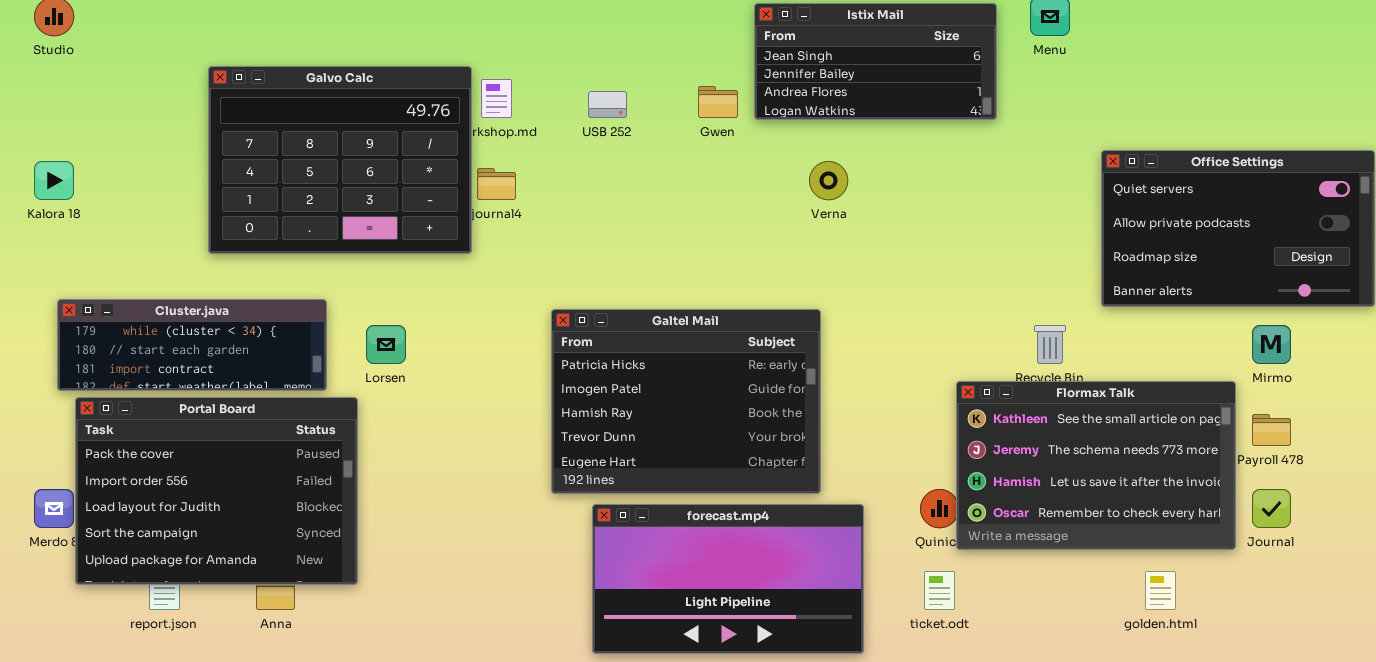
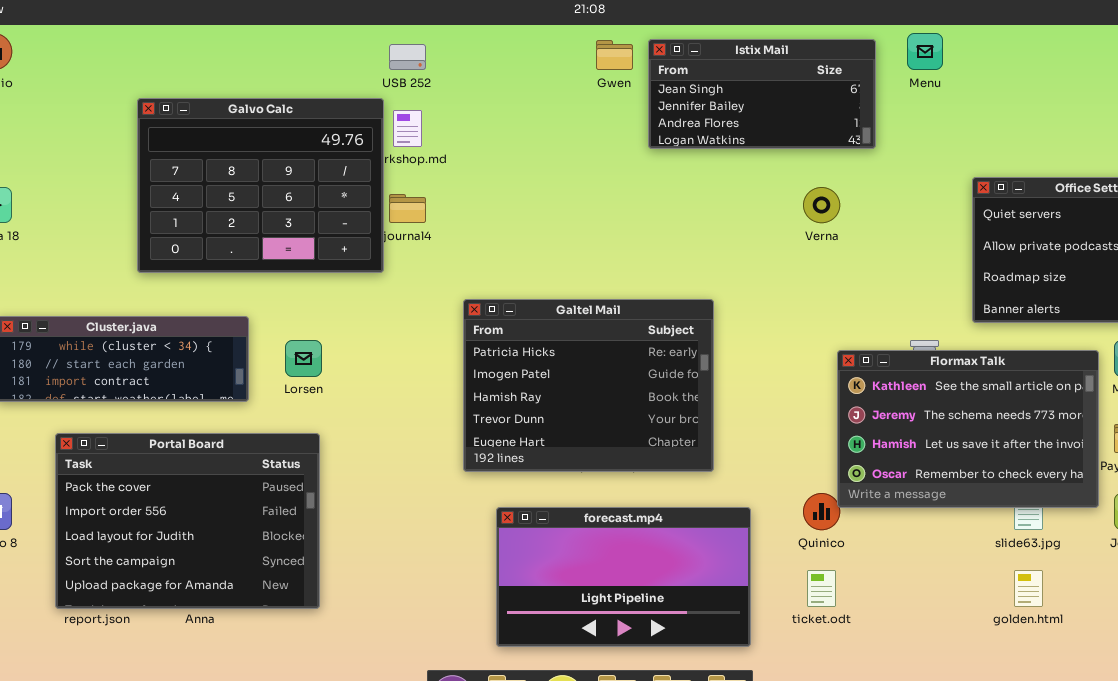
Gwen: [698,86,738,118] -> [596,40,633,70], moved
USB 252: [588,91,627,118] -> [389,44,426,70], moved
Verna: [809,161,848,200] -> [803,187,840,223], moved
Galtel Mail: [551,309,821,494] -> [463,299,714,472], moved
Flormax Talk: [956,381,1236,550] -> [837,350,1099,508], moved
Portal Board: [75,397,358,585] -> [55,433,320,609], moved

